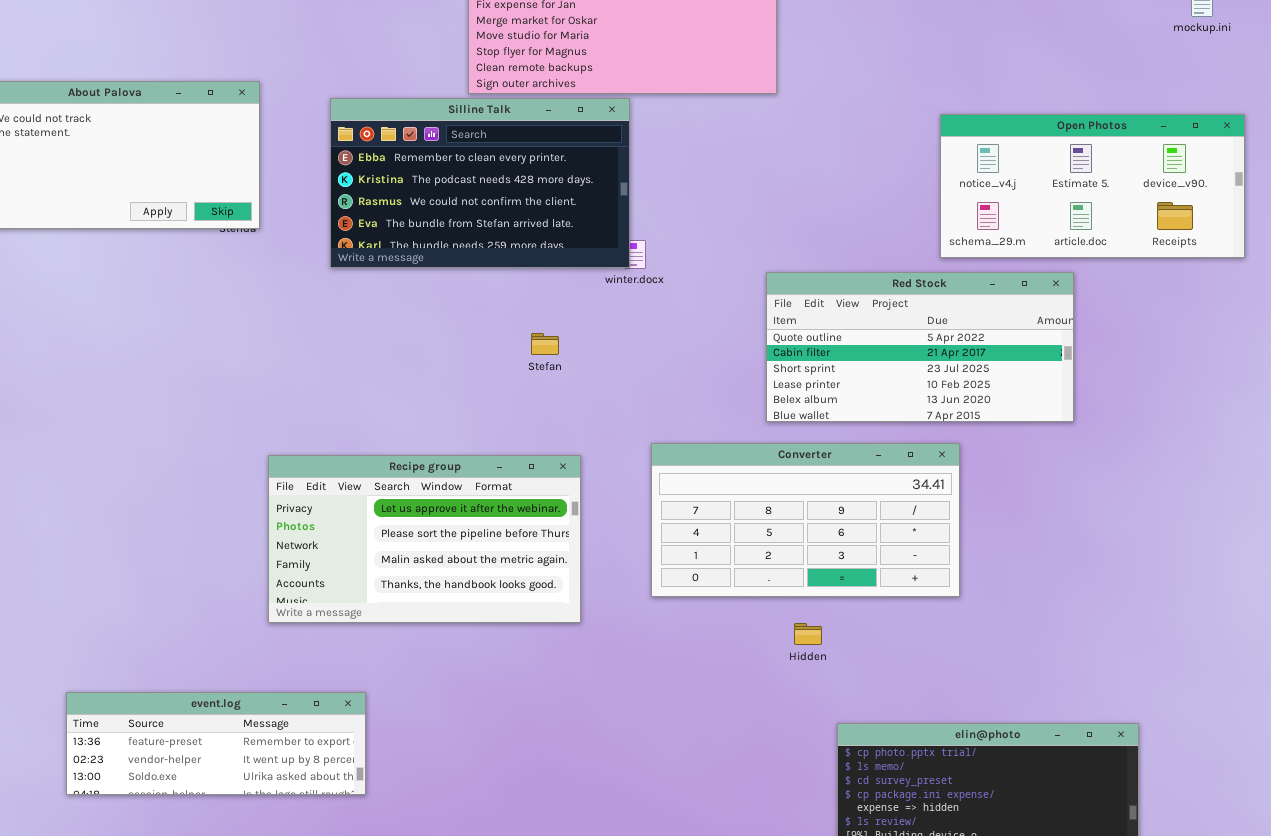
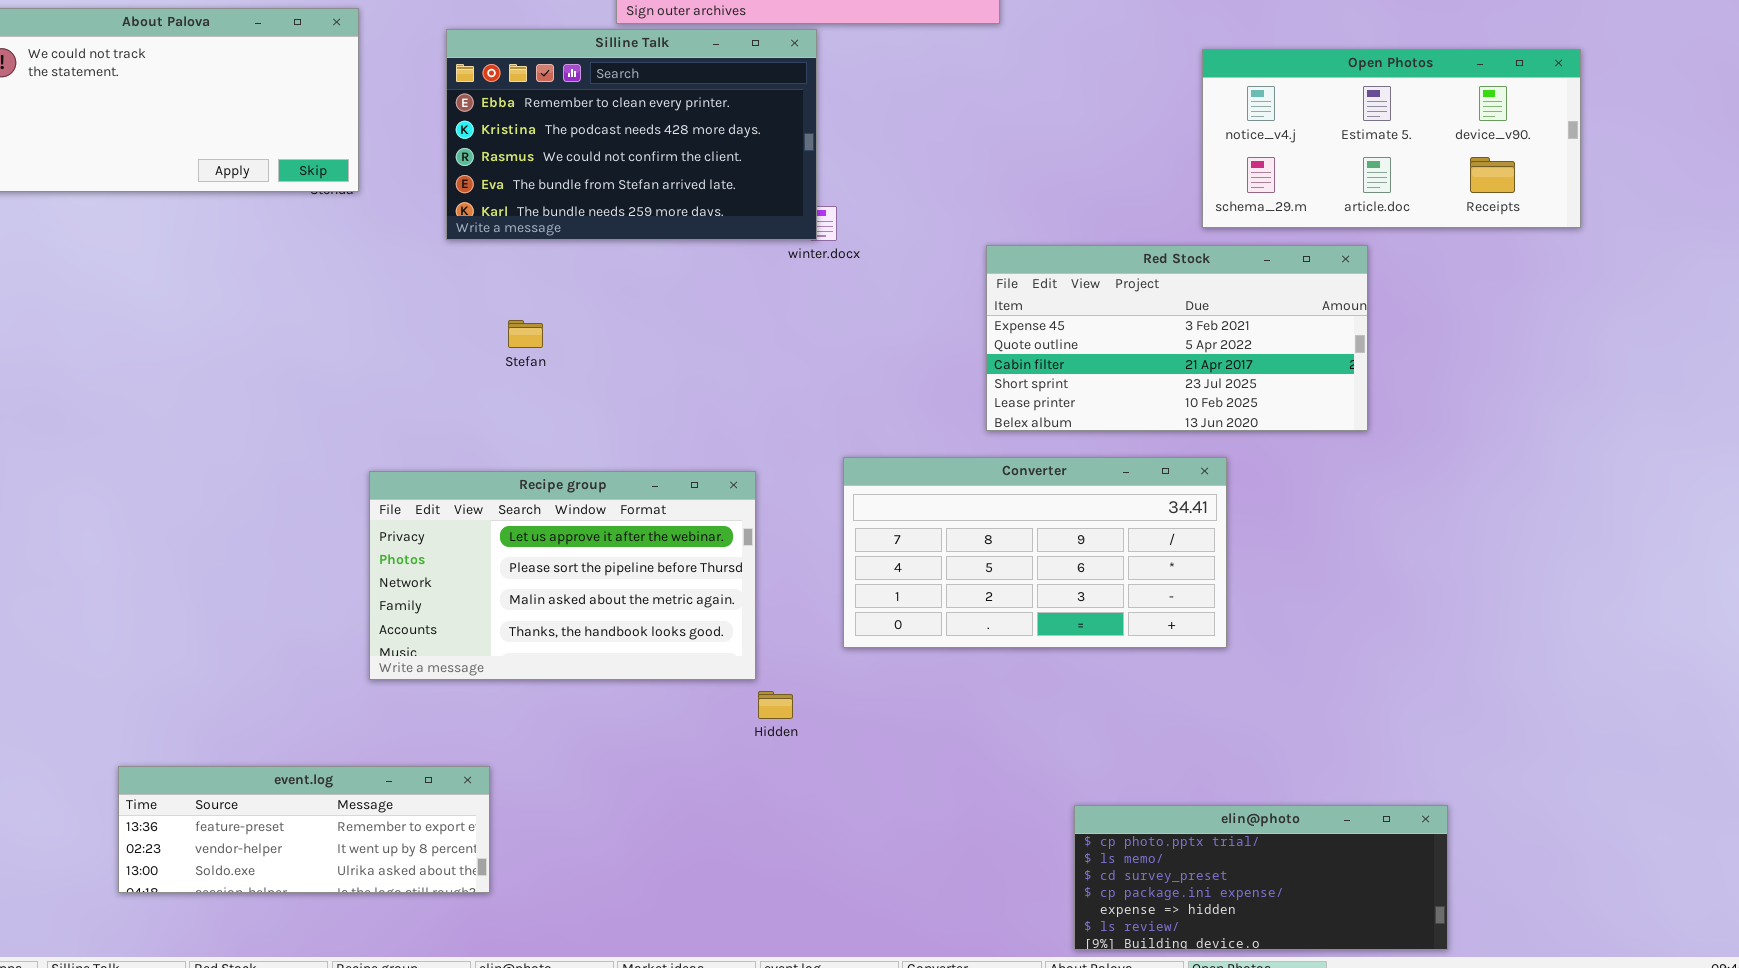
Red Stock: [766,272,1074,422] -> [986,245,1368,431], scrolled up 1 row
Stefan: [531,333,559,355] -> [508,320,543,348], moved
Hidden: [794,623,822,645] -> [758,691,793,719], moved

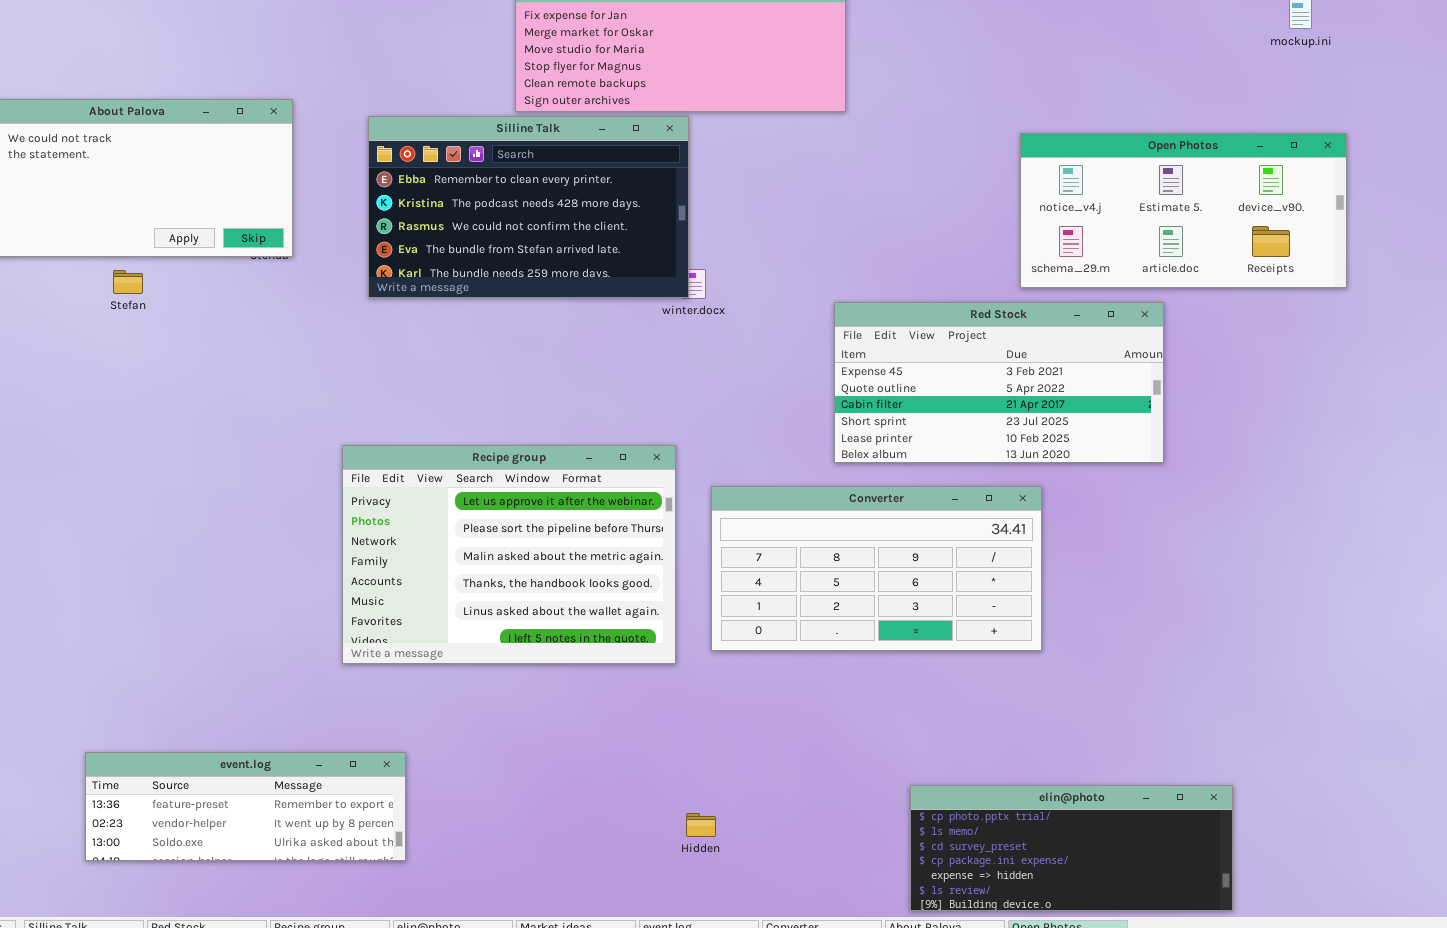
Stefan: [508,320,543,348] -> [113,270,143,294], moved
Recipe group: [369,471,756,680] -> [342,445,676,664], moved, resized
Hidden: [758,691,793,719] -> [686,813,716,837], moved

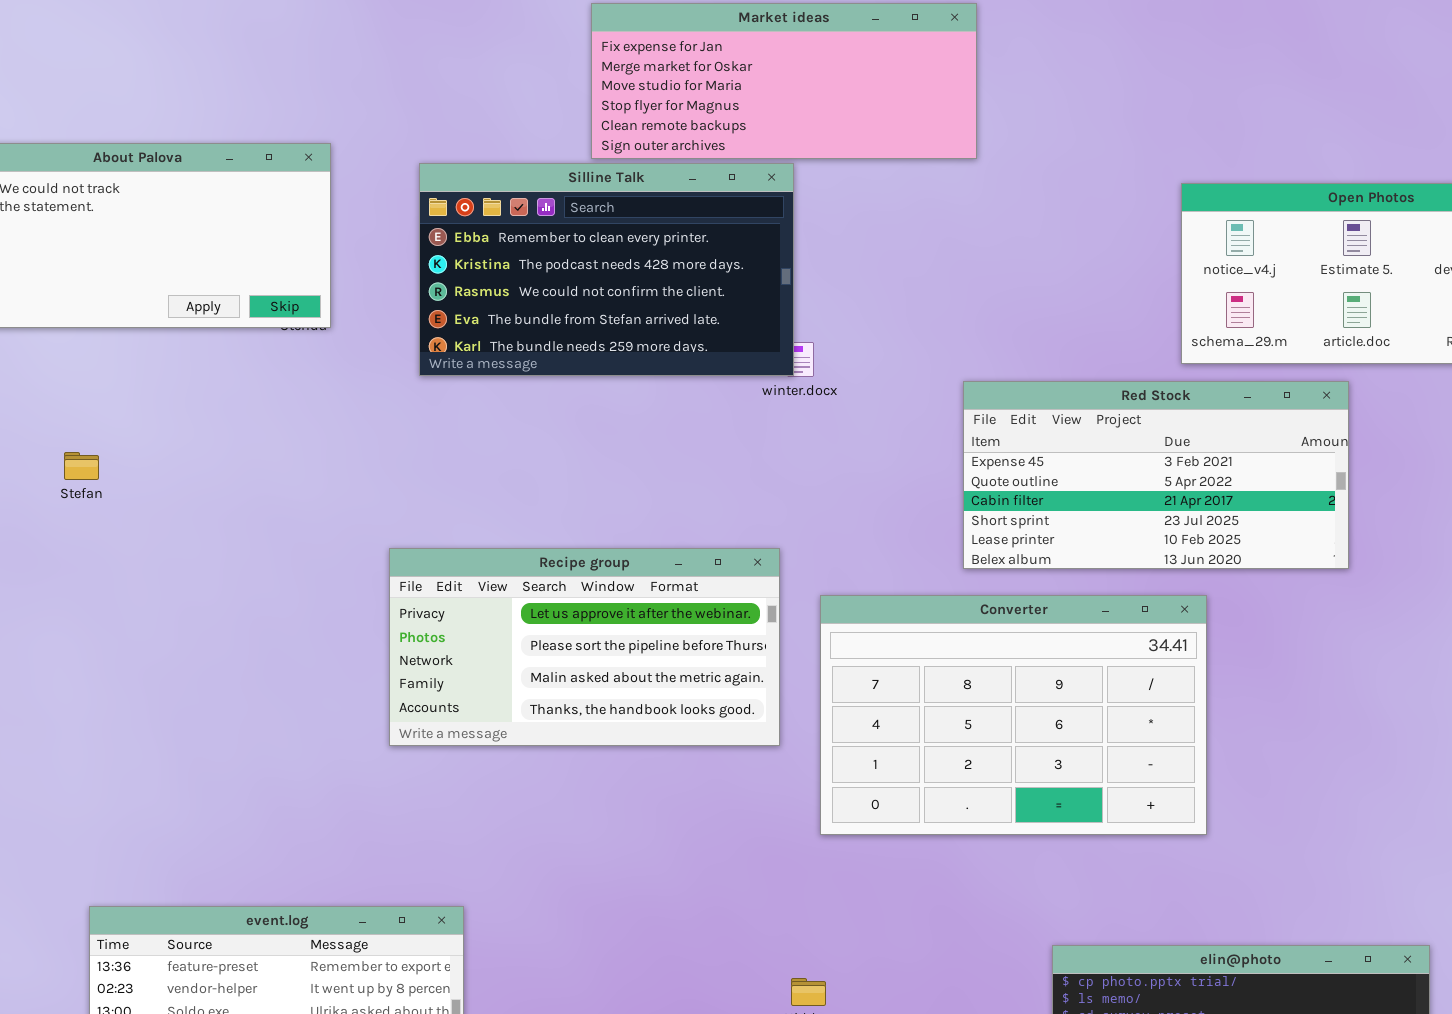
Stefan: [113,270,143,294] -> [64,452,99,480], moved
Recipe group: [342,445,676,664] -> [389,548,780,746], resized
Converter: [711,486,1042,651] -> [820,595,1207,835], resized

